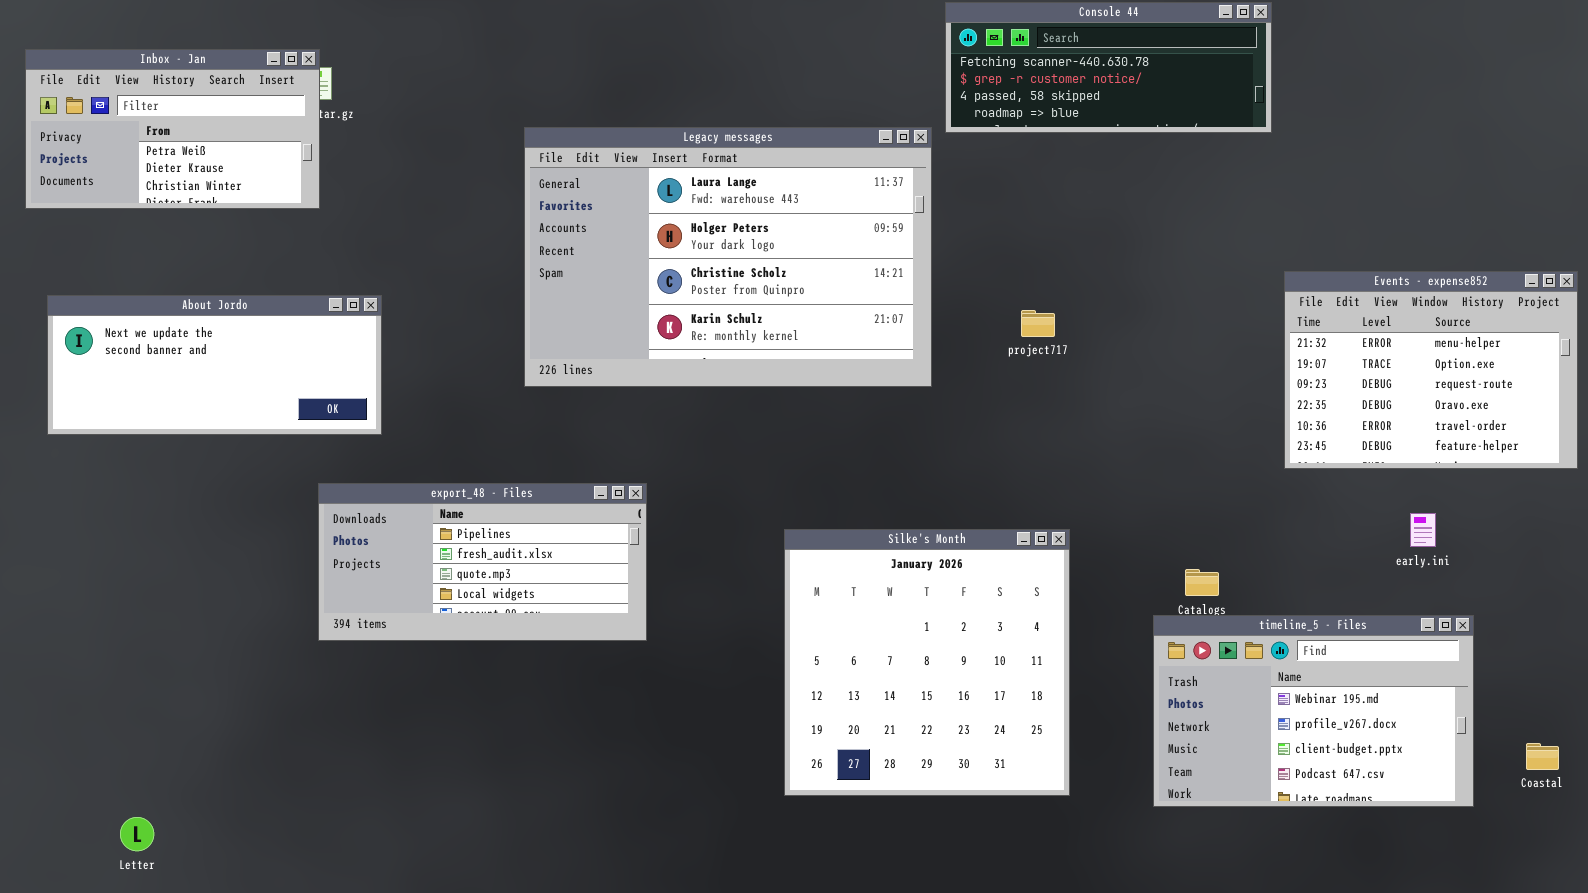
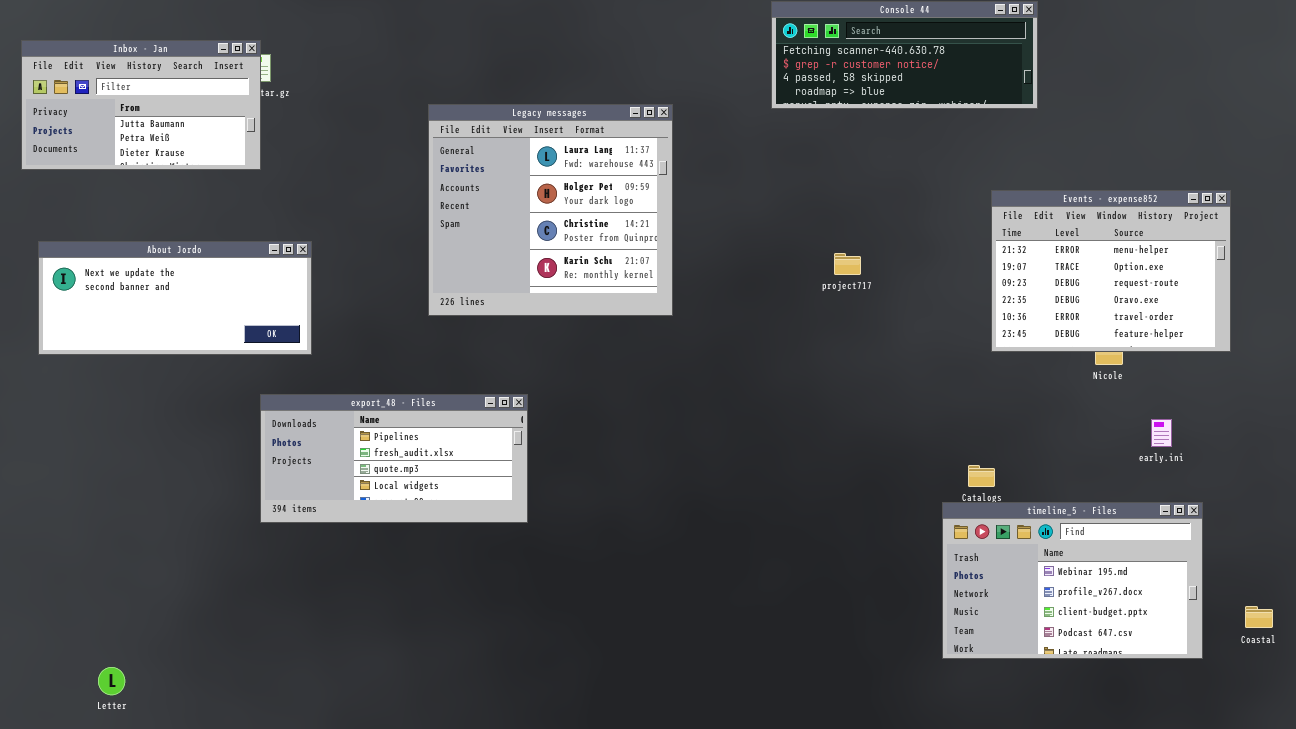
Inbox - Jan: [25,49,320,209] -> [21,40,261,170], scrolled up 1 row
Legacy messages: [524,127,932,387] -> [428,104,673,316], resized
Events - expense852: [1284,271,1578,469] -> [991,190,1231,352], moved
Silke's Month: [784,529,1070,796] -> none, closed

